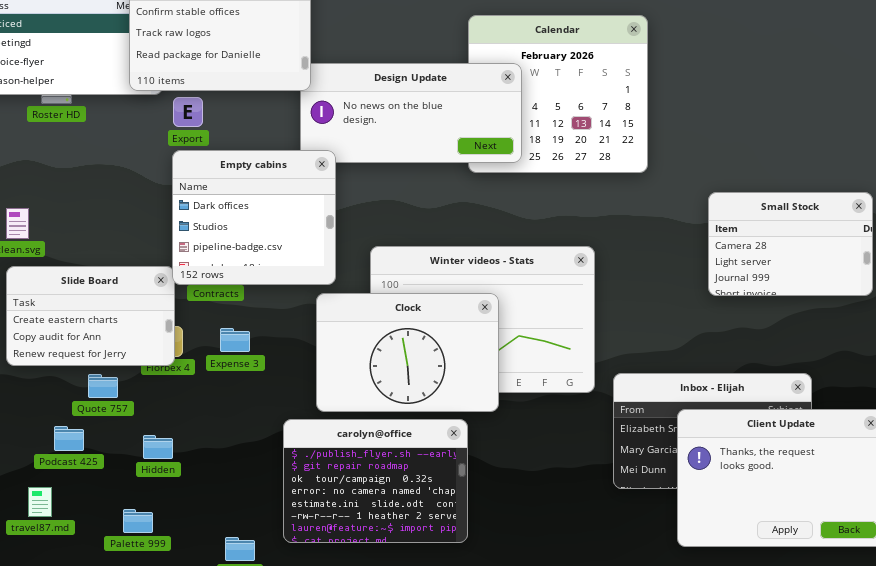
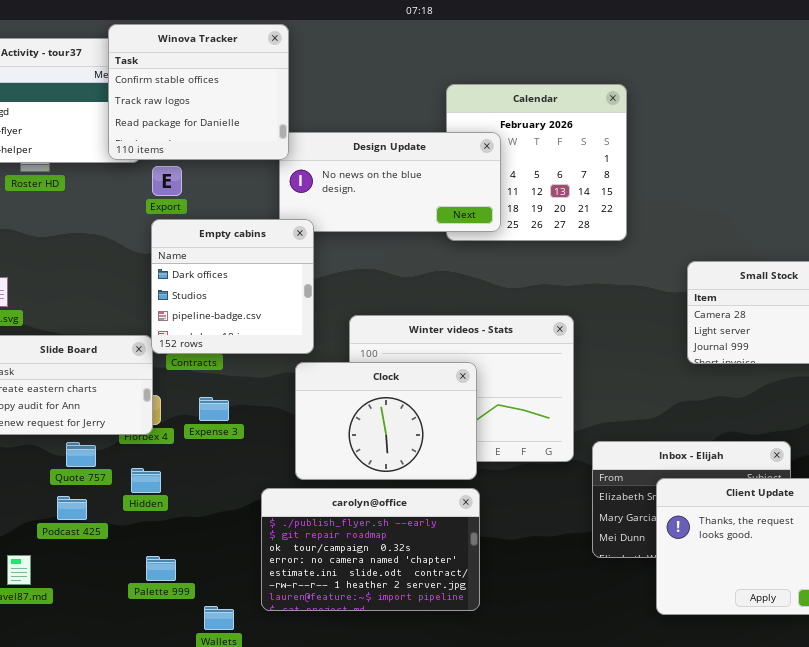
carolyn@office: [283,419,468,543] -> [261,488,480,611], resized
Podcast 425: [54,426,84,451] -> [57,496,87,520], moved
Hidden: [143,435,173,459] -> [131,468,161,493], moved
Palette 999: [123,509,153,533] -> [146,556,176,581], moved

